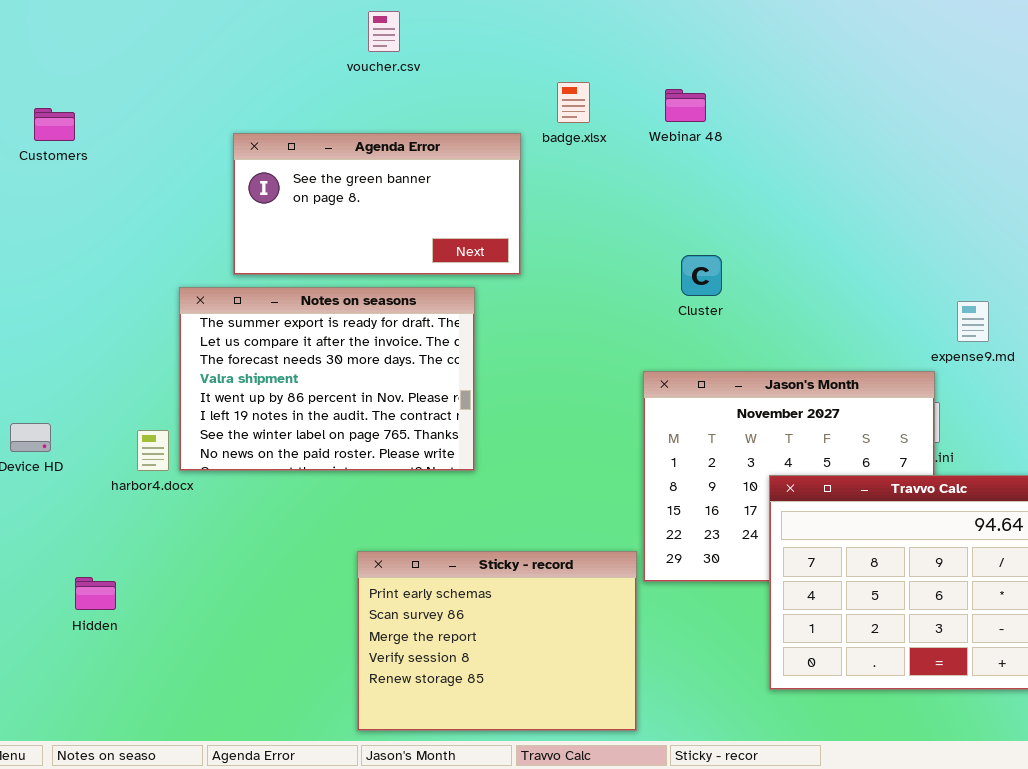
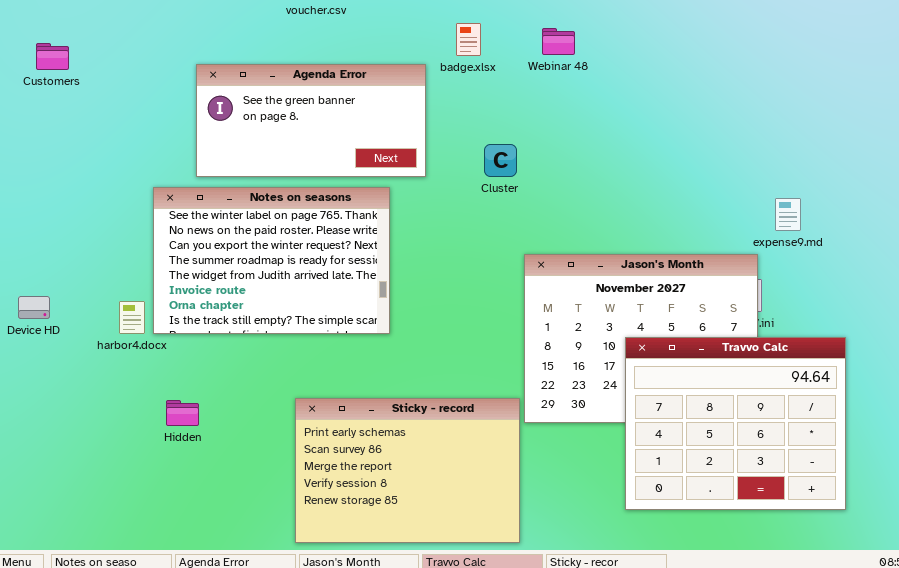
Cluster: [681,255,722,296] -> [484,144,517,177], moved
Notes on seasons: [179,287,475,471] -> [153,187,390,334], scrolled down 6 rows
Hidden: [75,577,116,610] -> [166,400,199,426], moved

